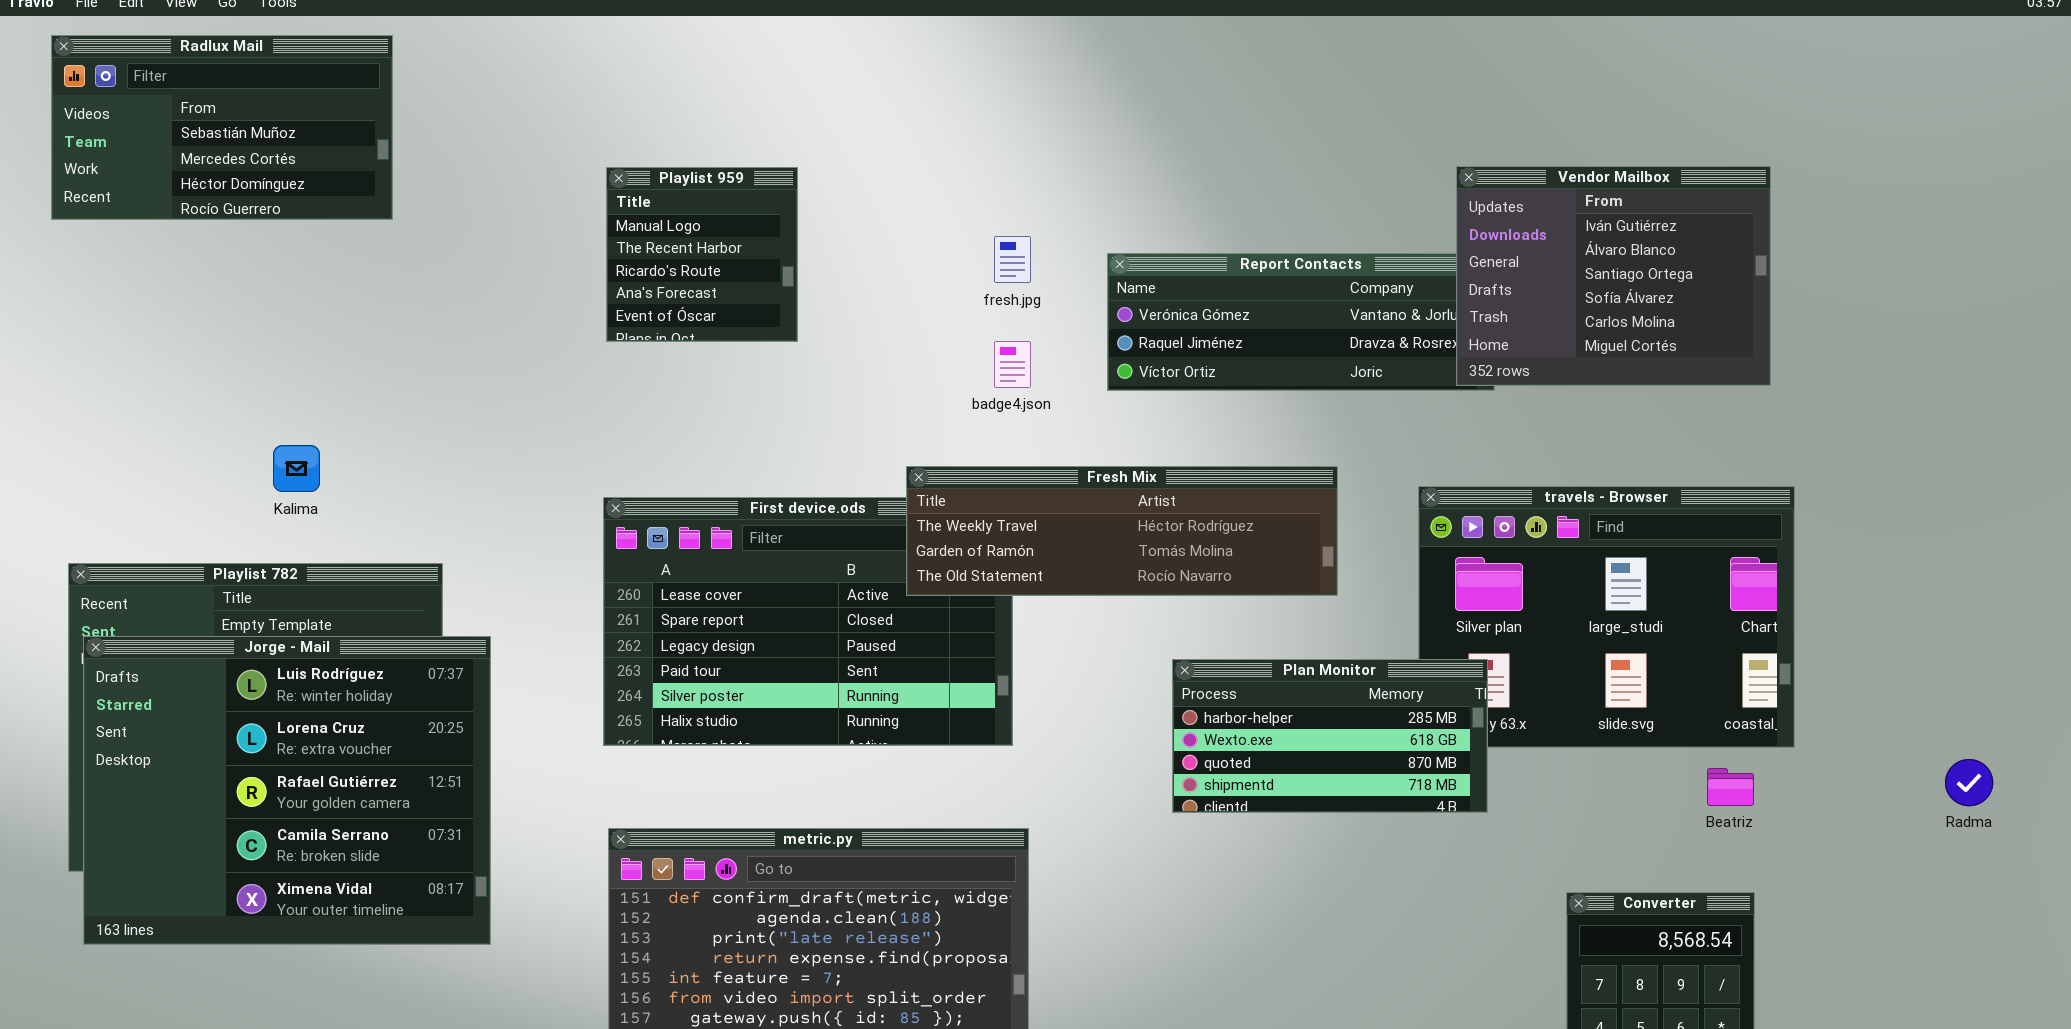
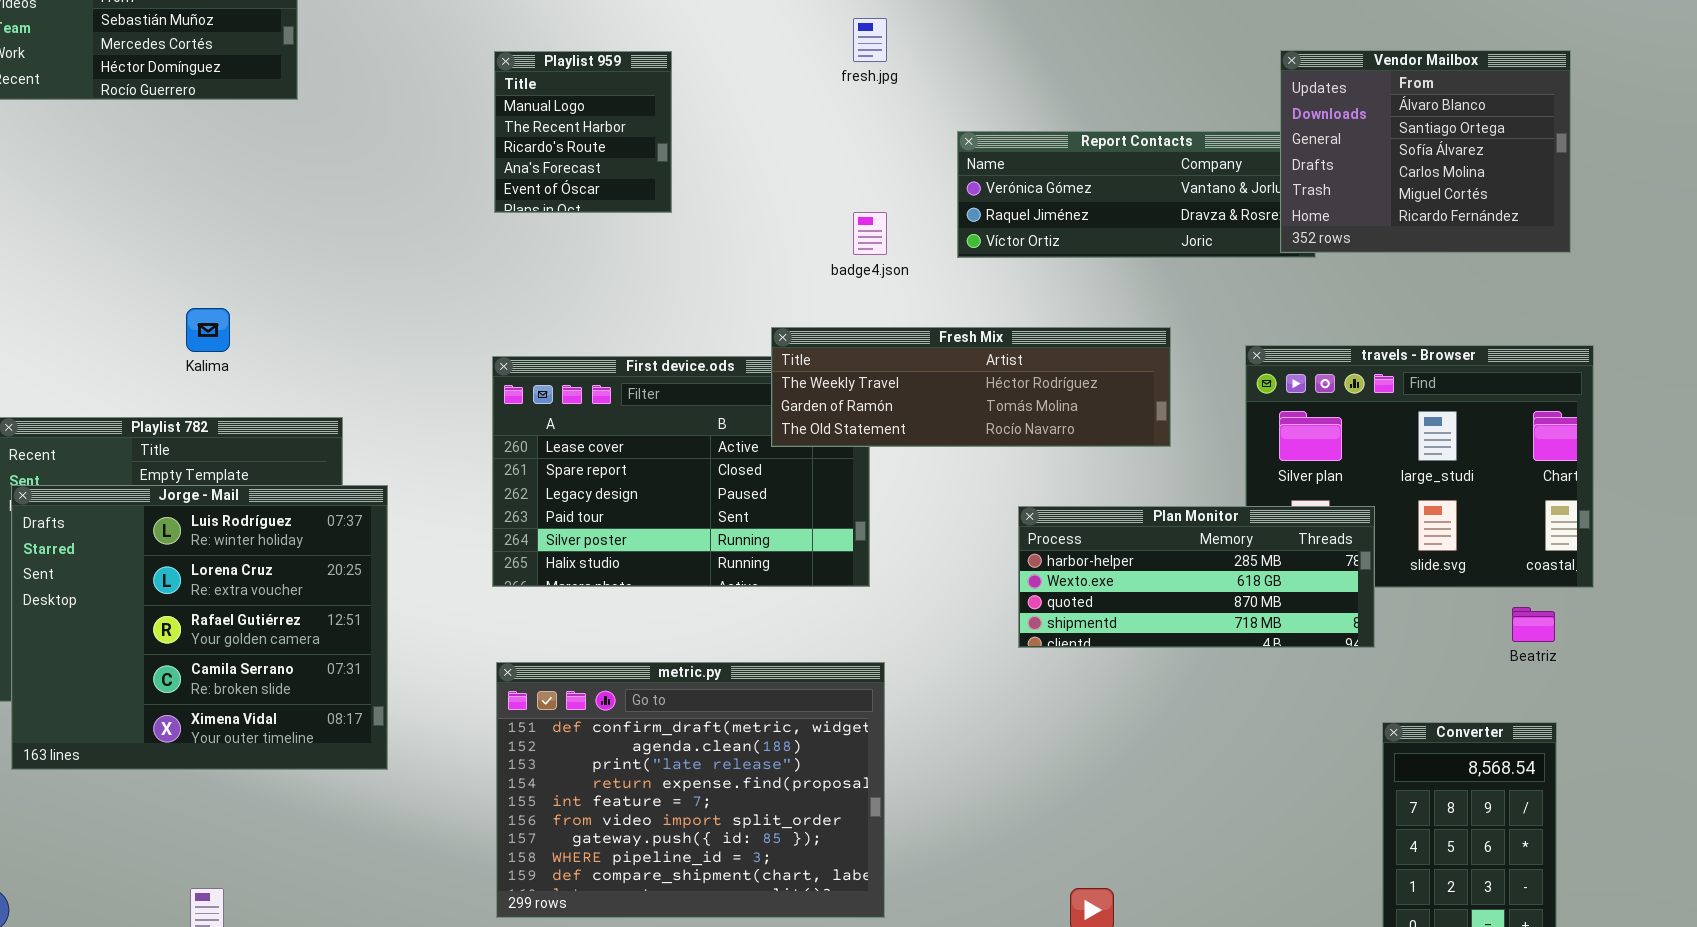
Vendor Mailbox: [1456,166,1771,386] -> [1280,50,1571,253], scrolled down 1 row
fresh.jpg: [994,236,1031,283] -> [853,18,887,62], moved
Plan Monitor: [1172,659,1488,813] -> [1018,506,1375,648], resized

